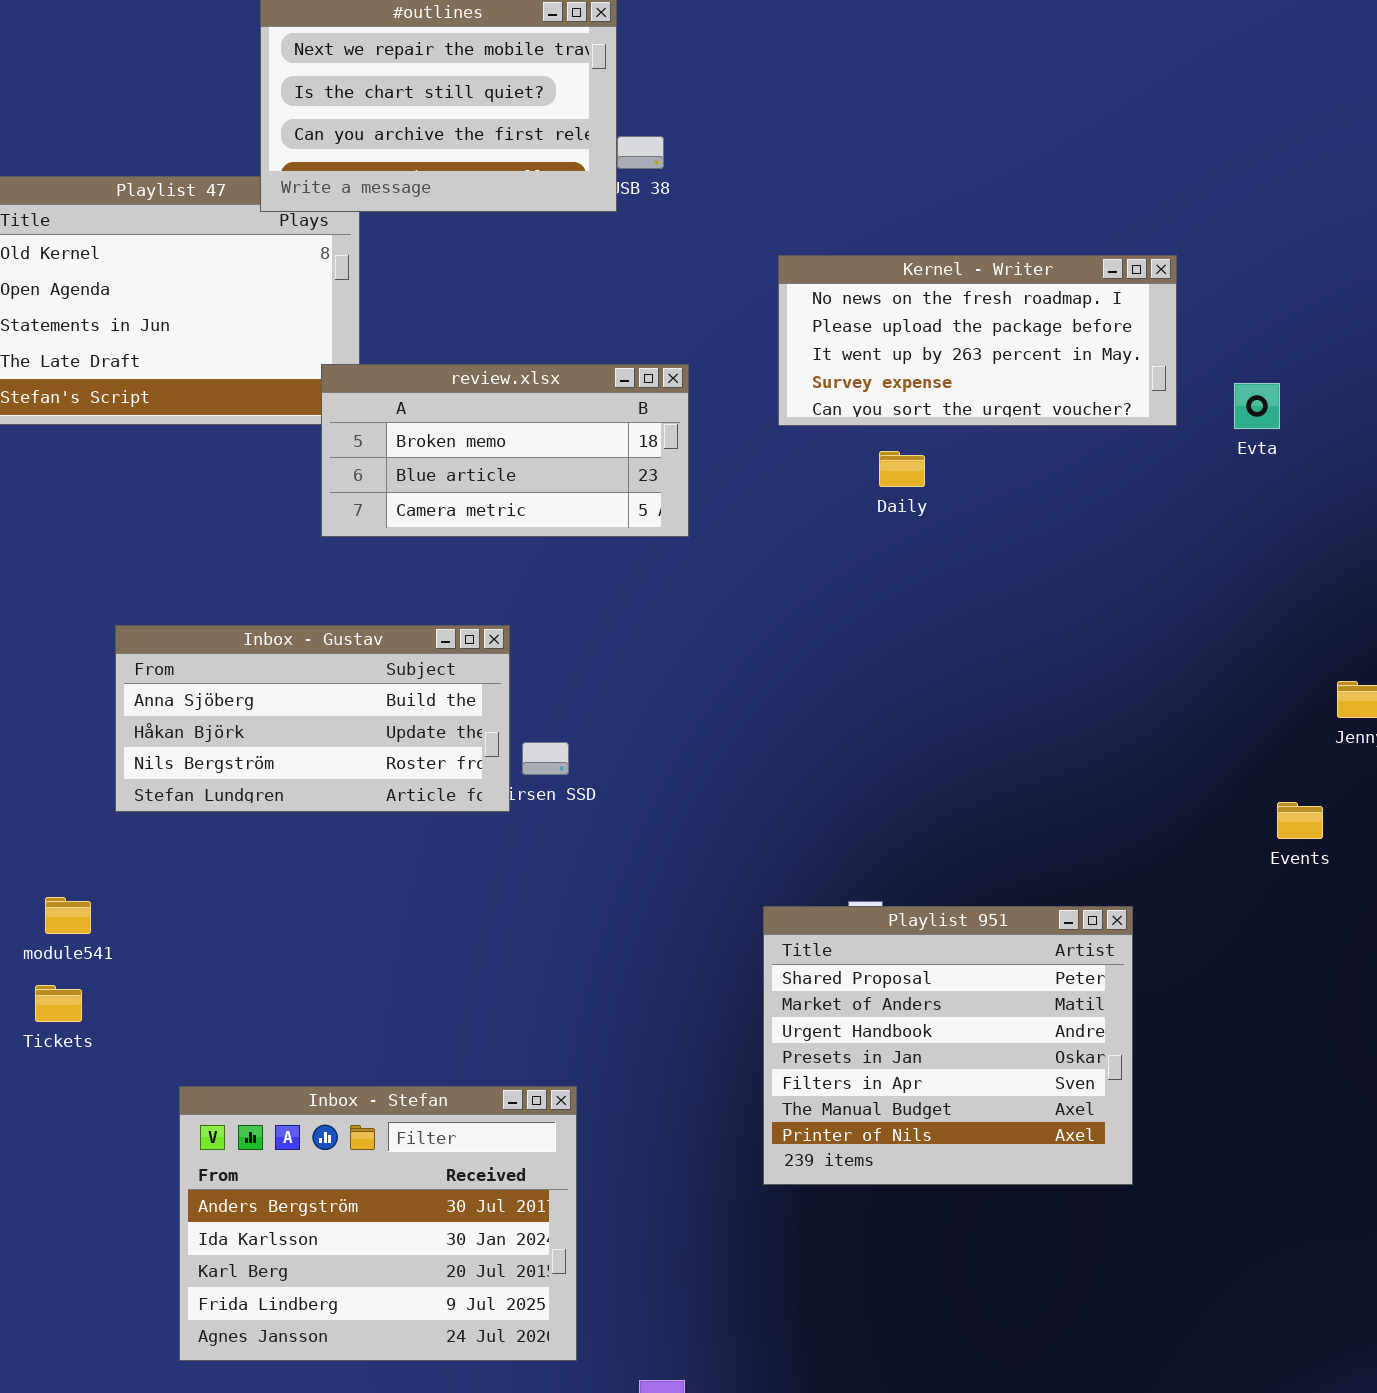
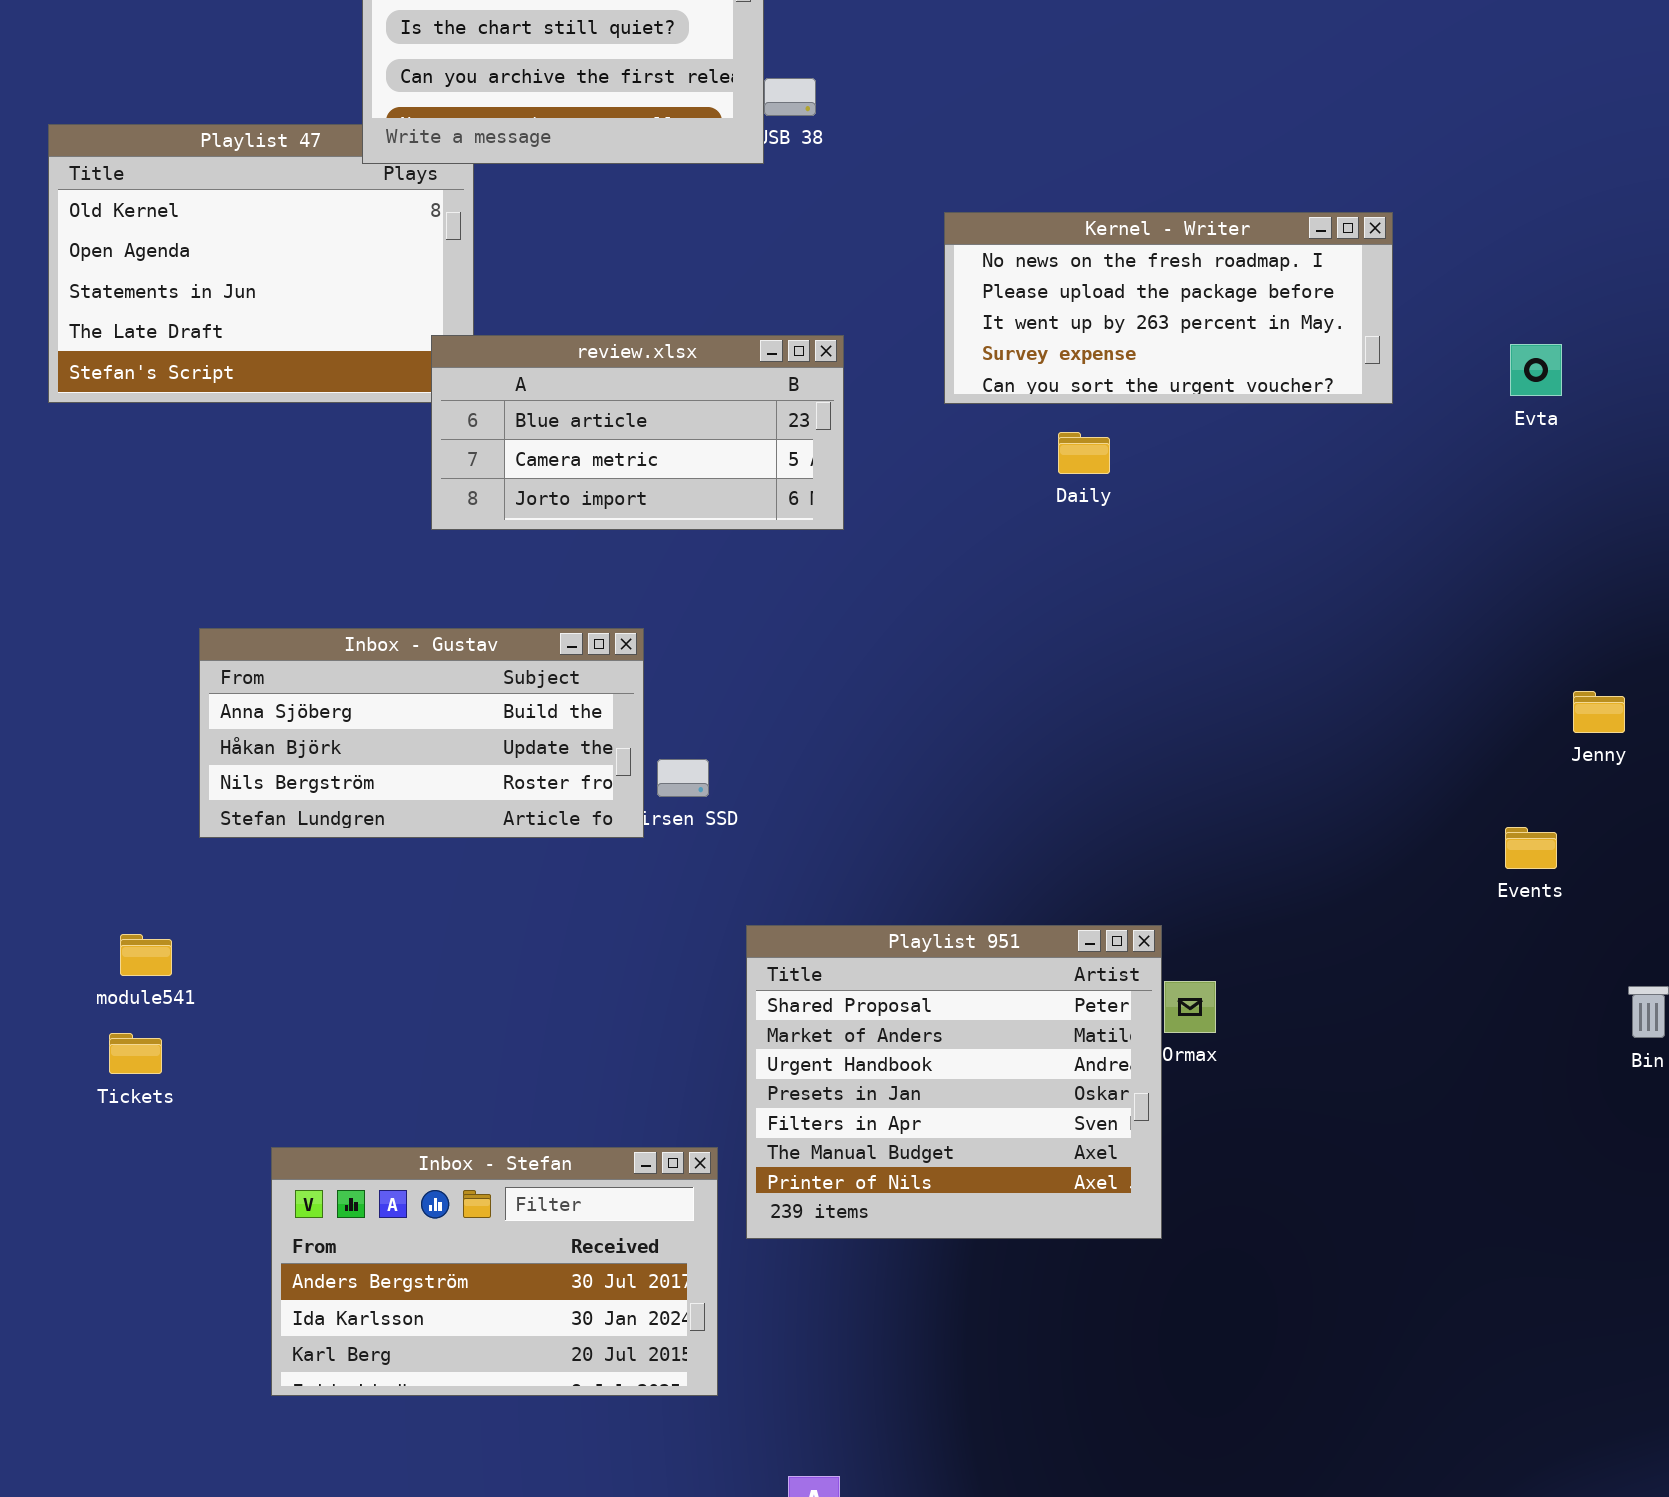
review.xlsx: [321,364,689,537] -> [431,335,844,530], scrolled down 1 row
Evta: [1234,383,1280,429] -> [1510,344,1562,396], moved
Playlist 951: [763,906,1133,1185] -> [746,925,1162,1239], moved
Inbox - Stefan: [179,1086,577,1361] -> [271,1147,718,1396], resized

